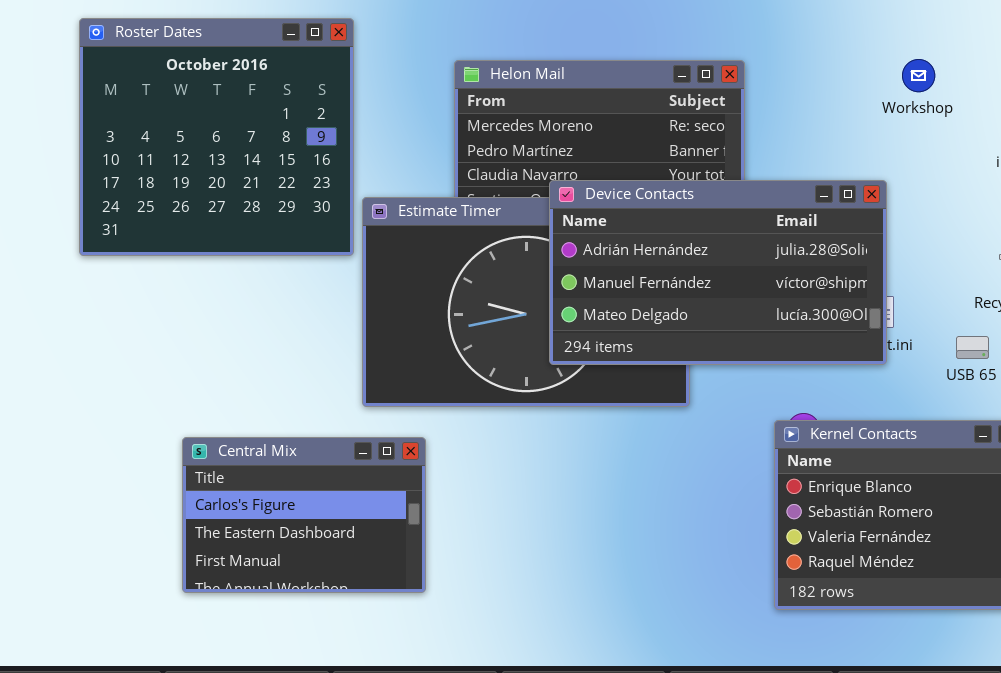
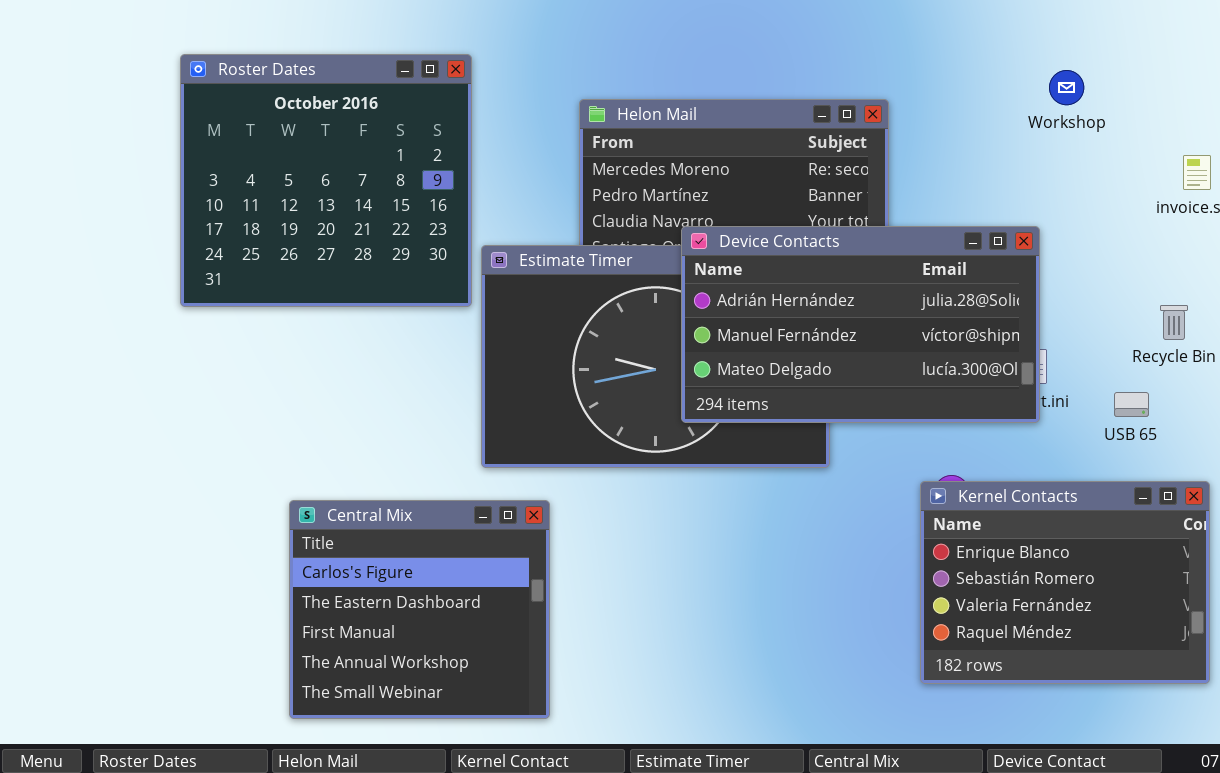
Workshop: [902,59,935,92] -> [1049,70,1084,105], moved
Central Mix: [182,437,426,593] -> [289,500,550,719], resized

